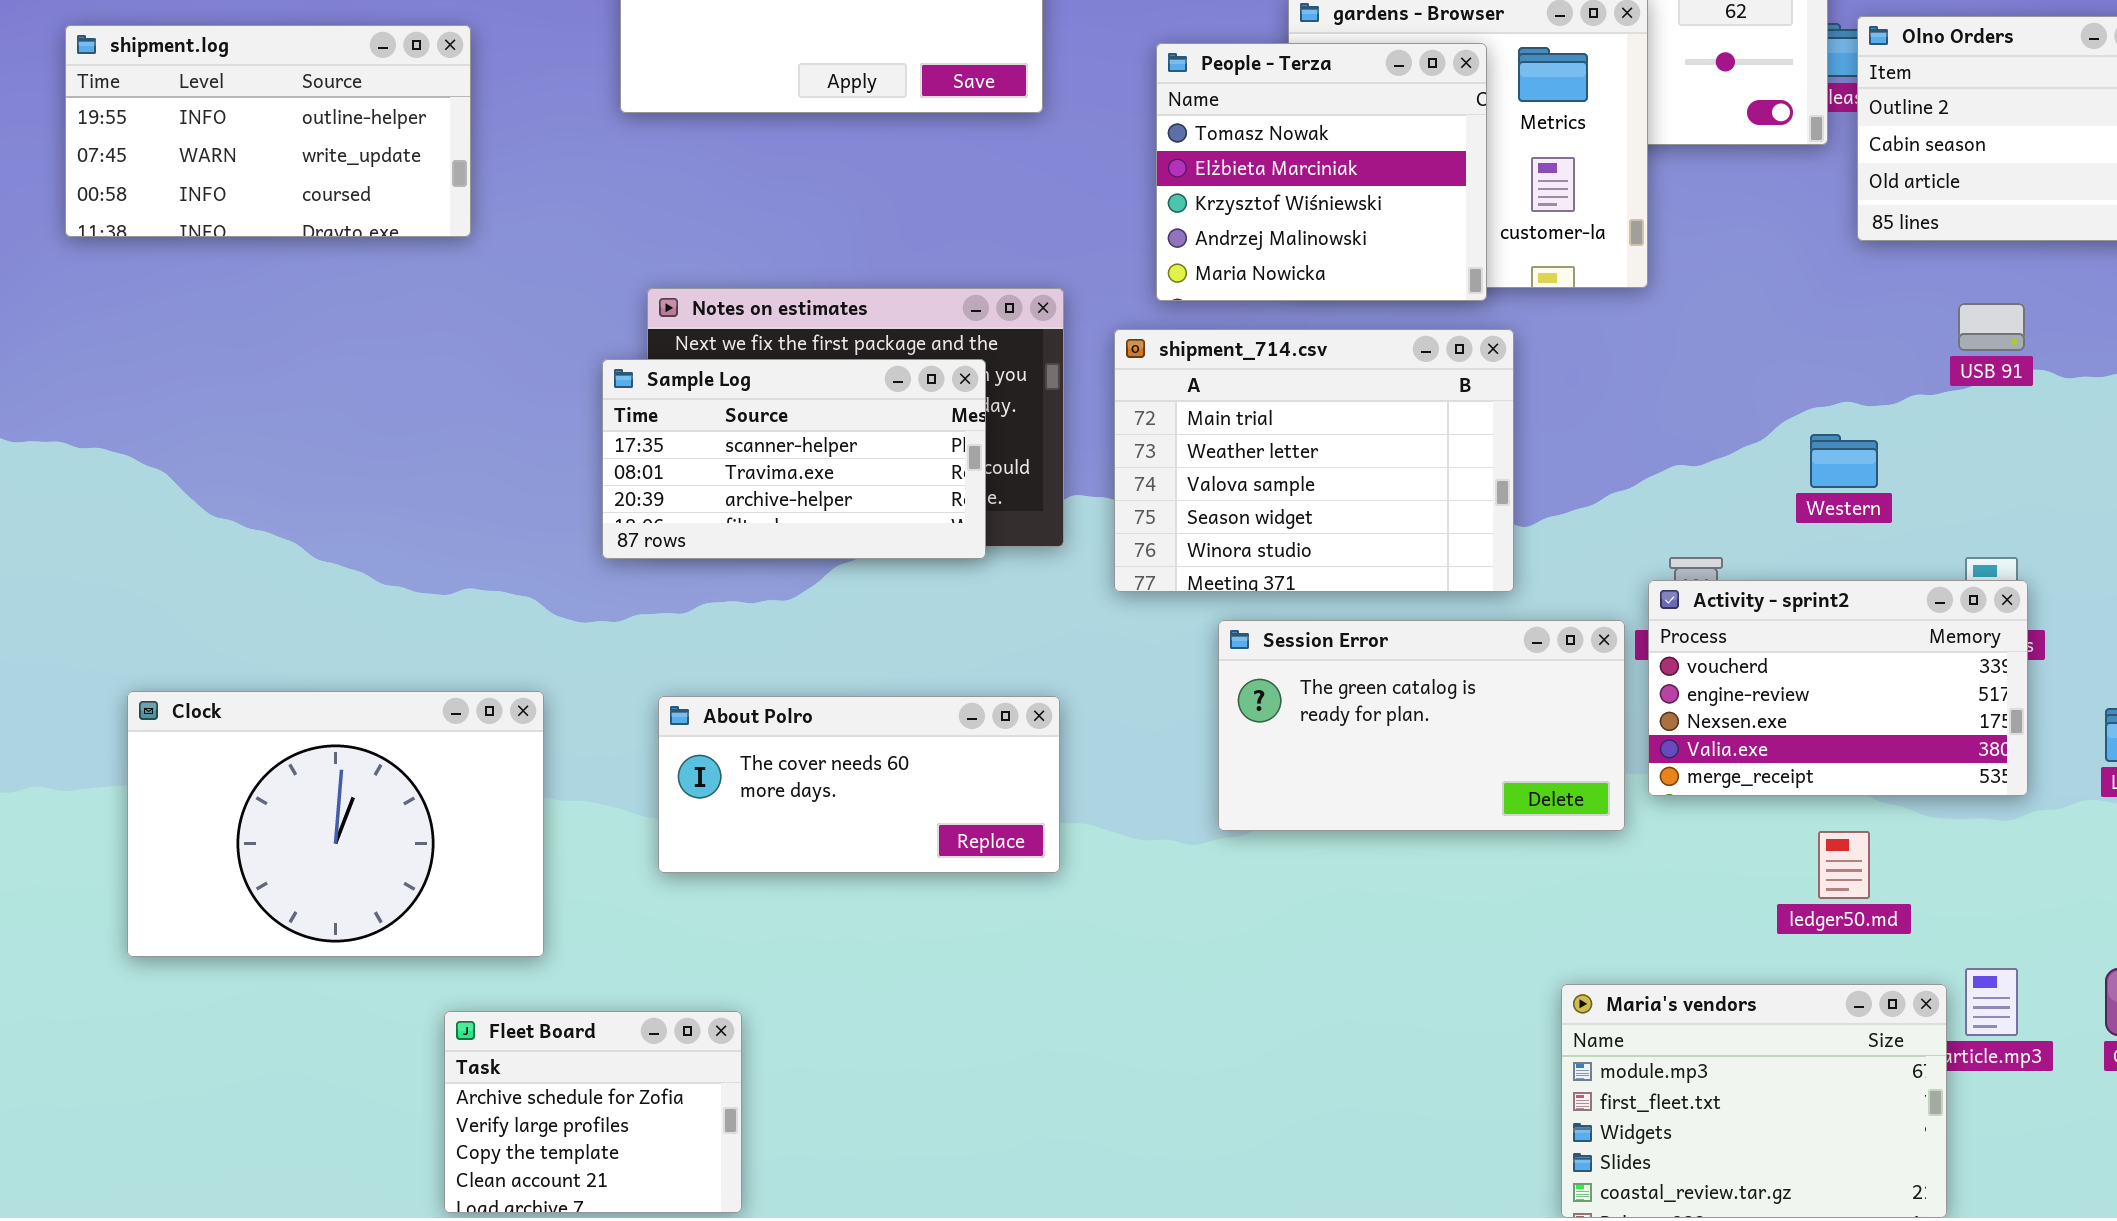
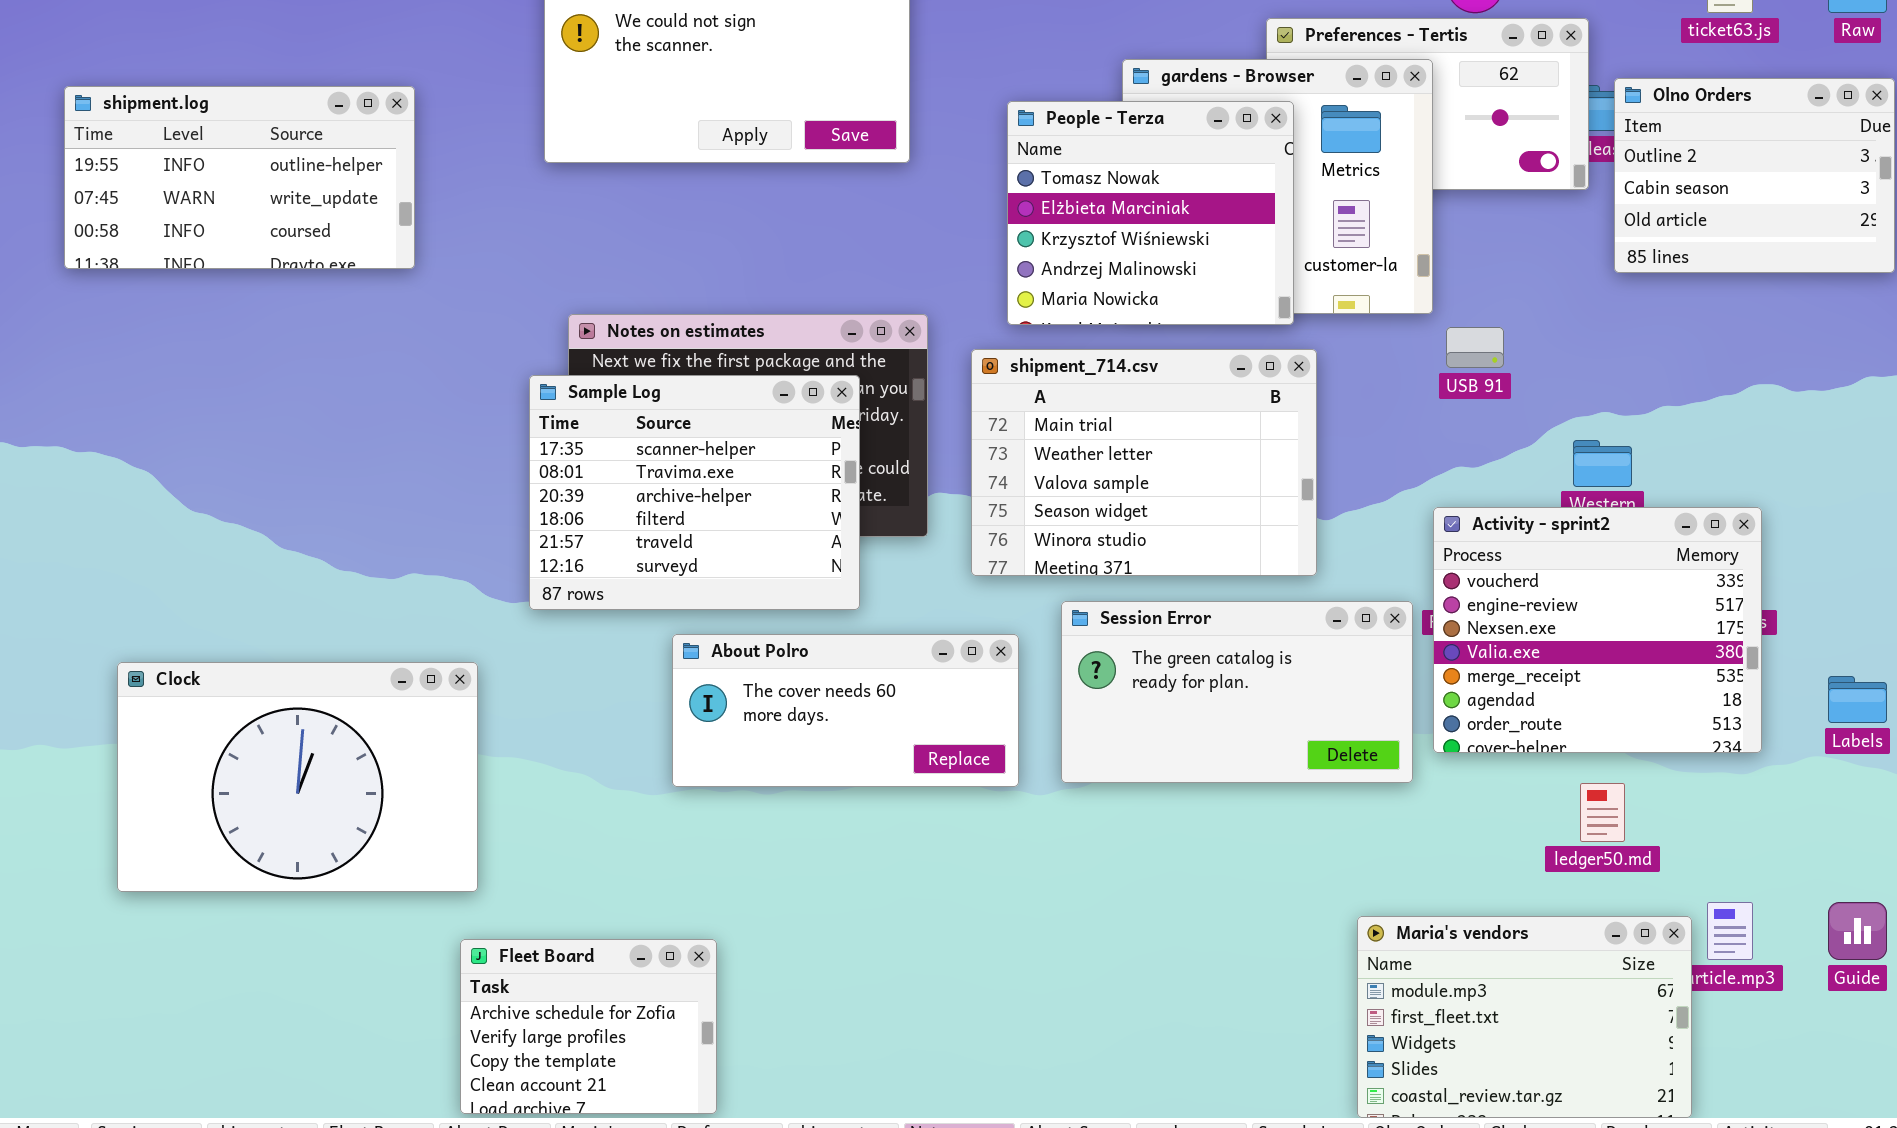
USB 91: [1958,303,2025,351] -> [1446,327,1504,368], moved
Sample Log: [602,359,986,559] -> [529,375,860,610], resized
Activity - sprint2: [1648,580,2028,796] -> [1433,507,1762,753], resized
About Polro: [658,696,1060,873] -> [672,634,1019,787], moved
Fleet Board: [444,1011,742,1213] -> [460,939,717,1114], moved

